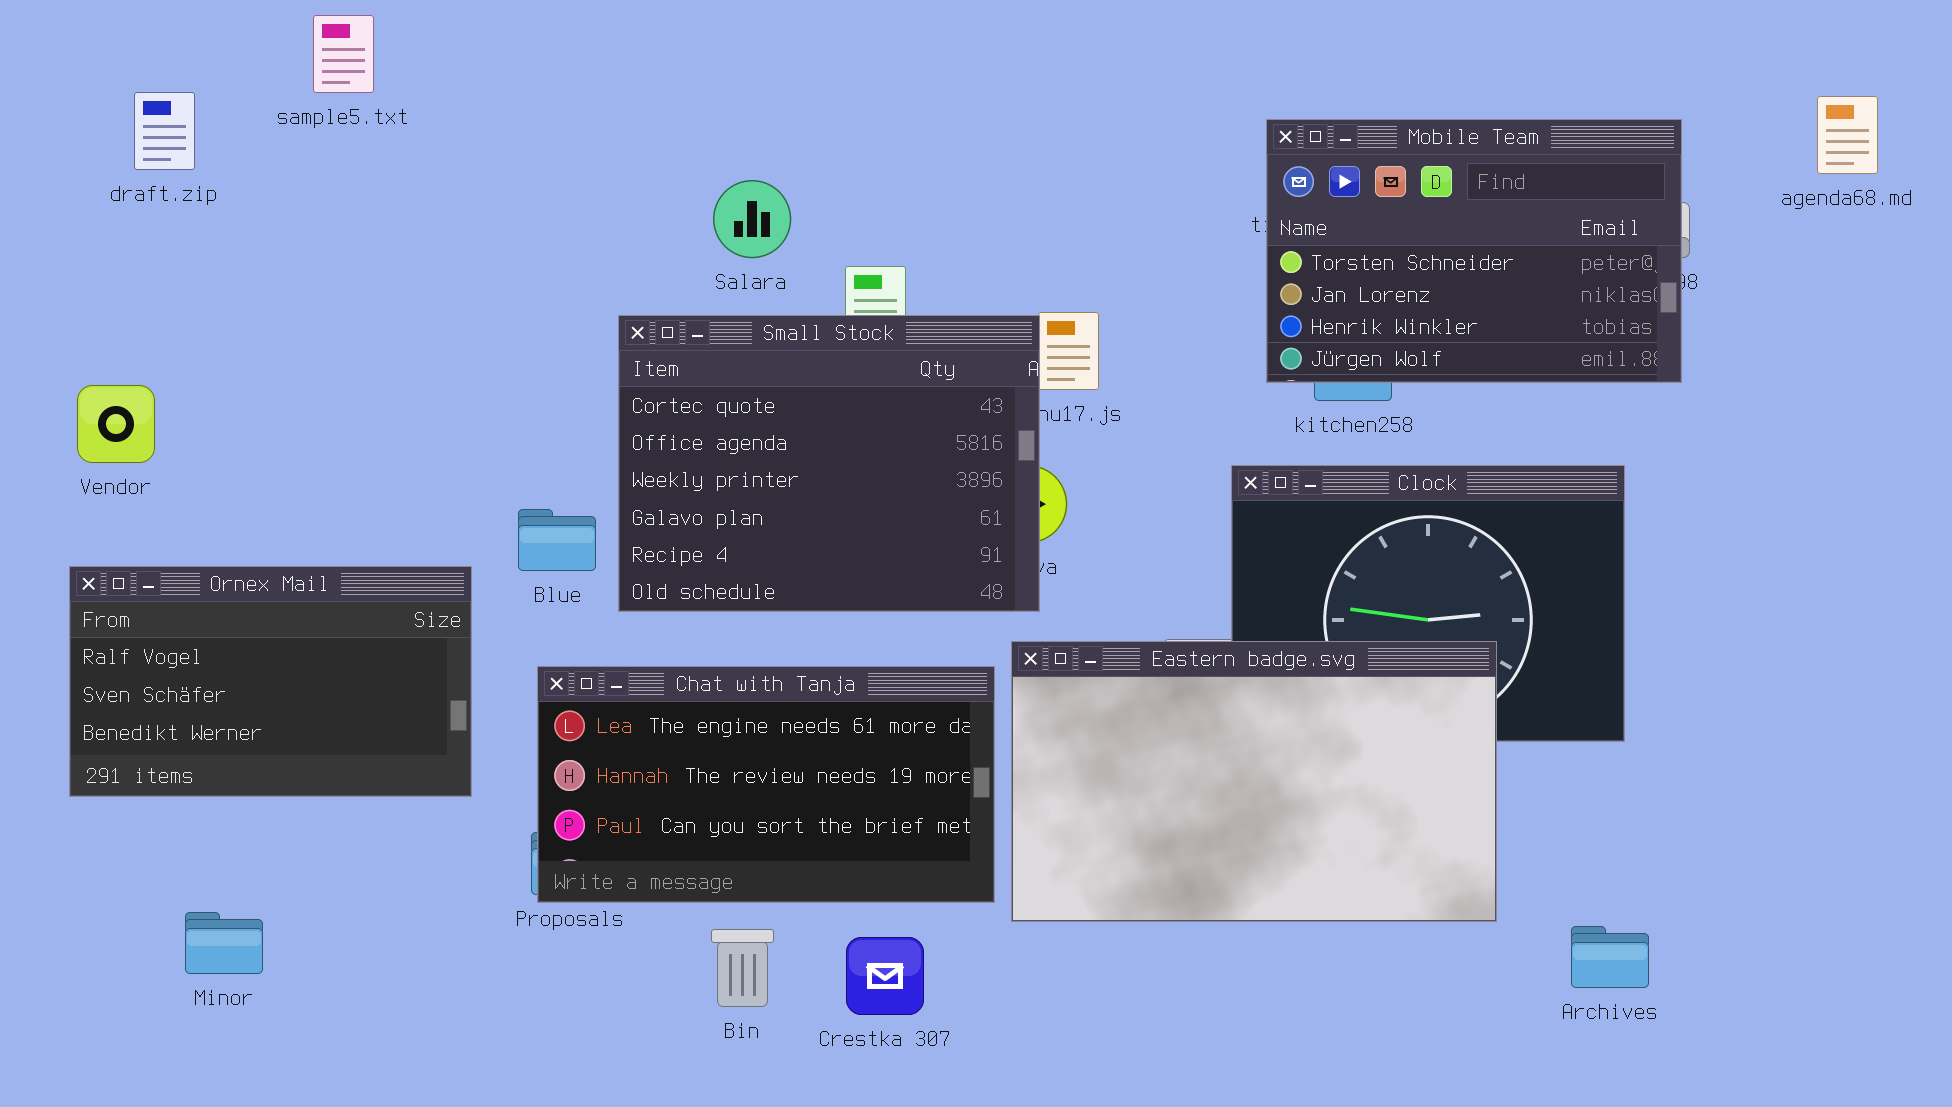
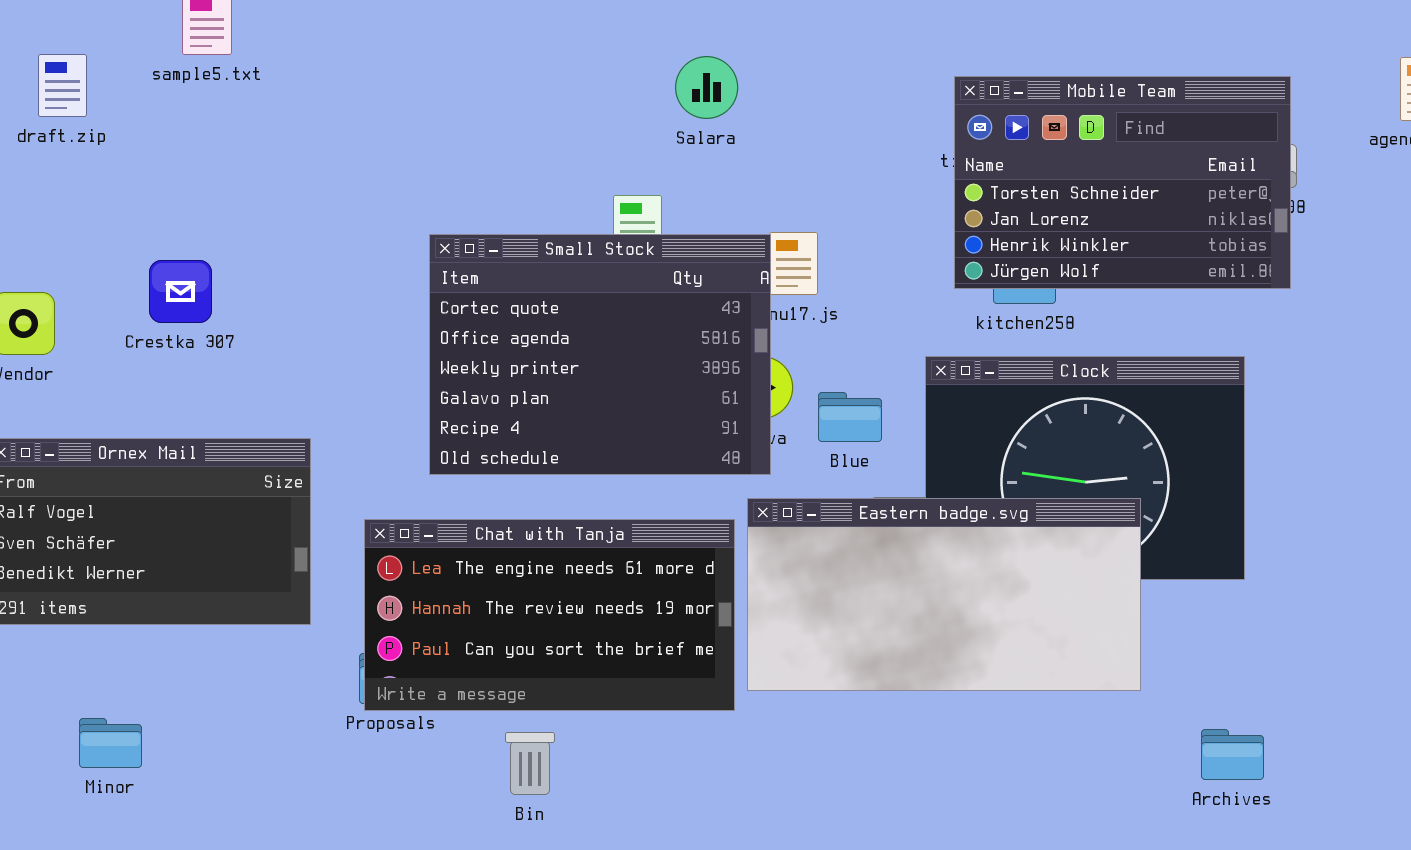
Salara: [713,180,791,258] -> [675,56,738,119], moved
Blue: [518,509,596,571] -> [818,392,882,442], moved
Eastern badge.svg: [1011,641,1497,922] -> [747,498,1141,691], resized
Crestka 307: [846,937,924,1015] -> [149,260,212,323], moved

